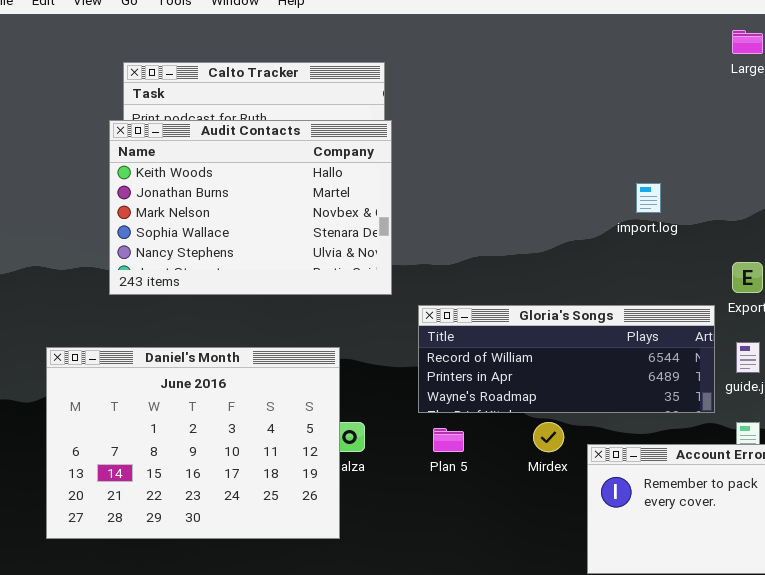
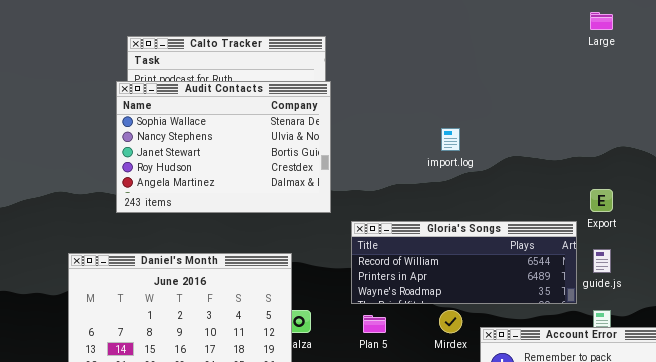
Audit Contacts: [109,120,392,295] -> [116,81,331,213], scrolled down 3 rows
import.log: [636,183,661,213] -> [441,128,460,151], moved

